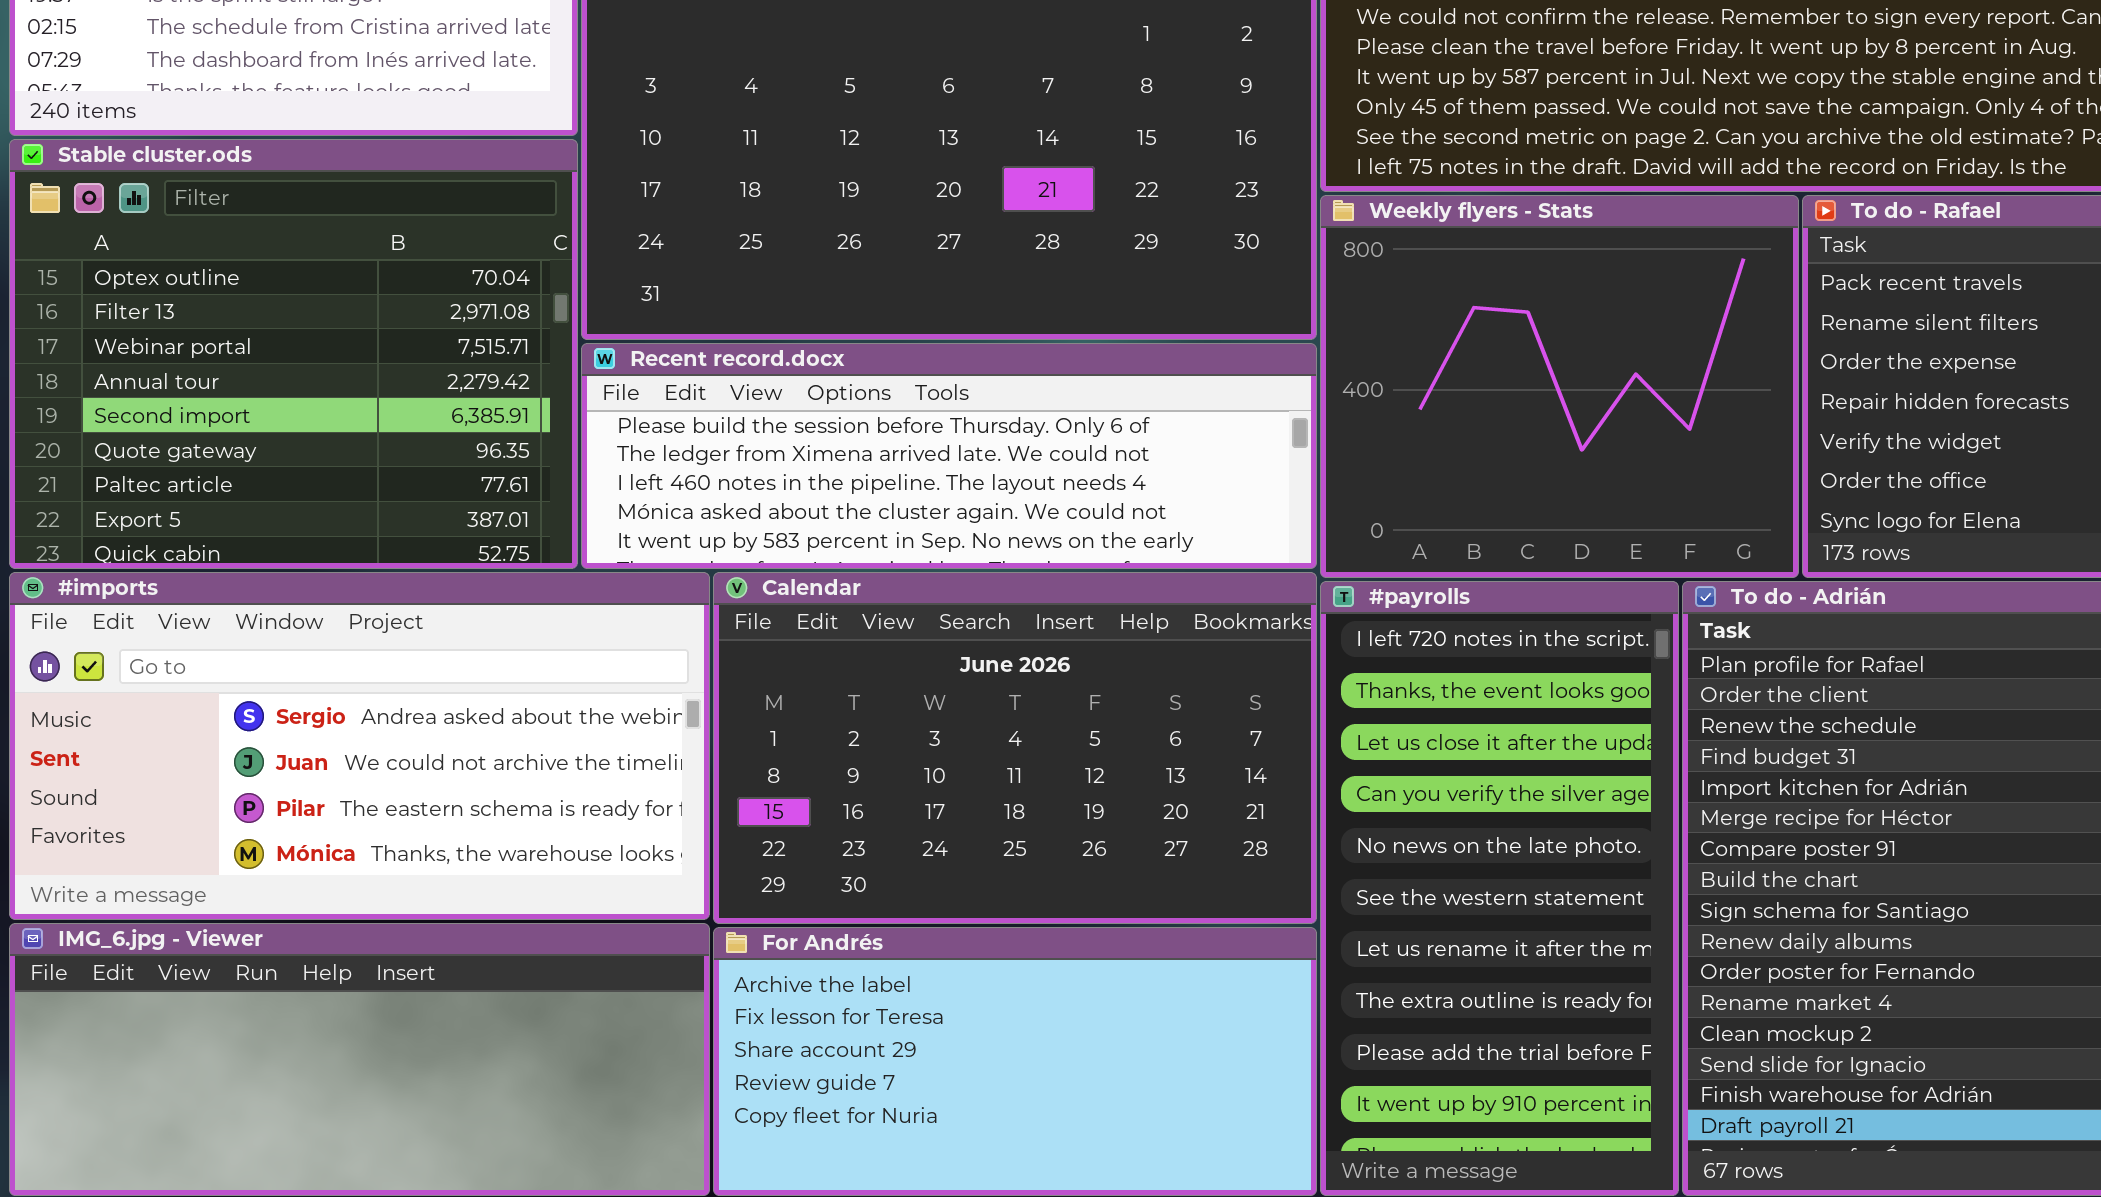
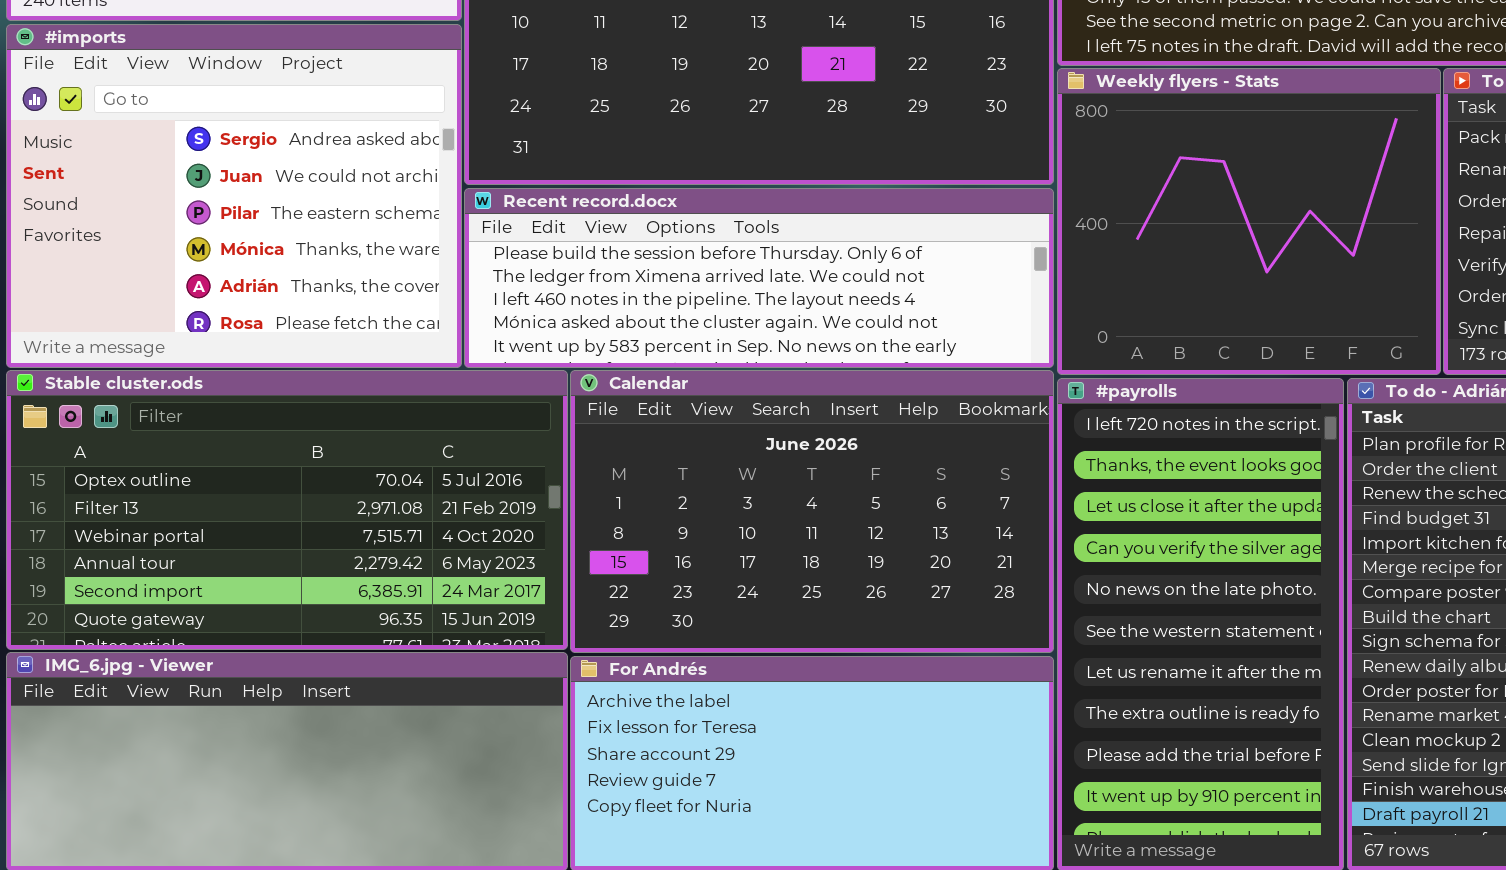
Stable cluster.ods: [9,139,578,569] -> [6,370,568,650], moved, resized
#imports: [9,572,710,920] -> [6,24,462,368], moved, resized

